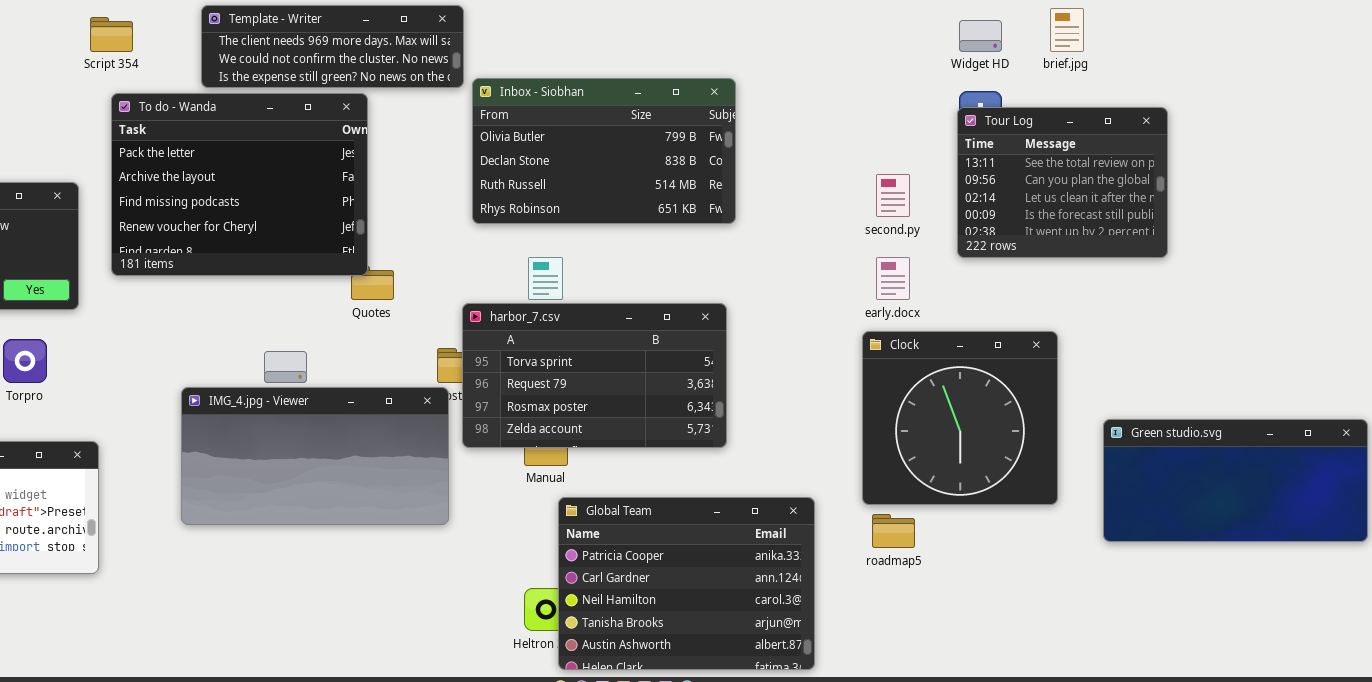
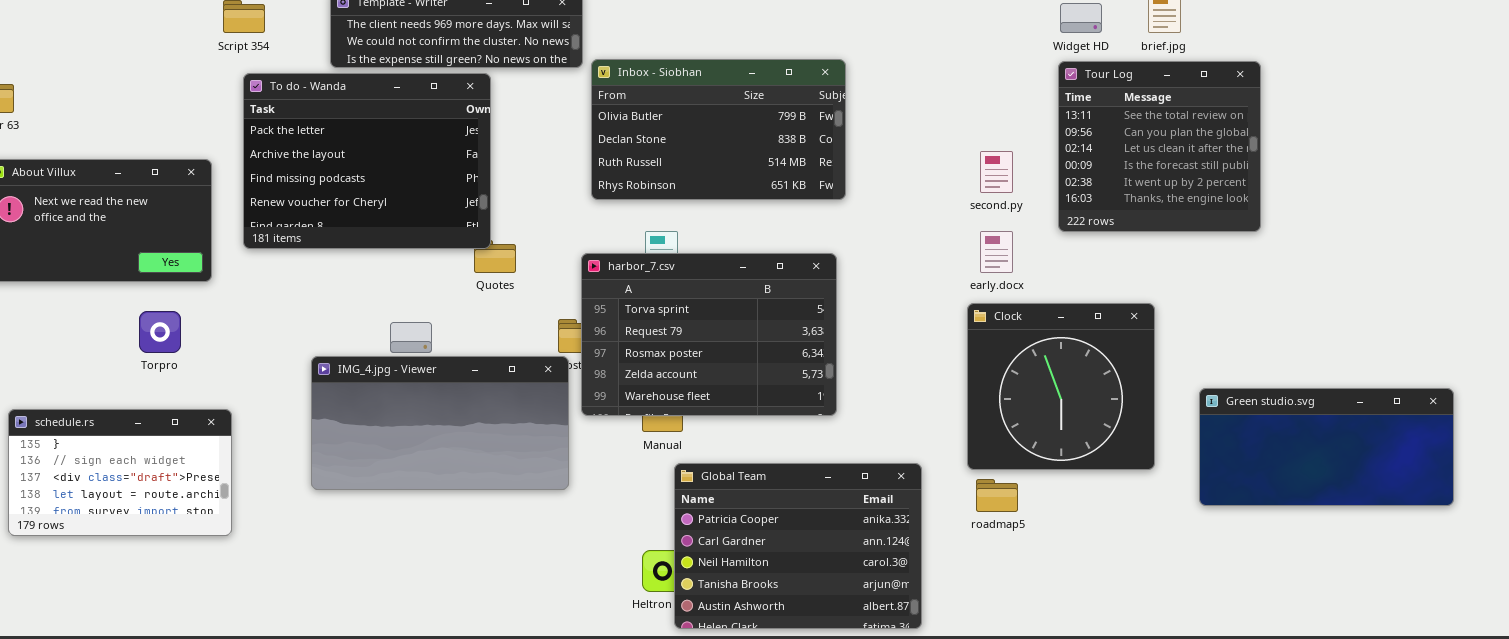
Tour Log: [957,107,1168,258] -> [1058,61,1261,232], resized
harbor_7.csv: [462,303,727,448] -> [581,253,837,416], resized

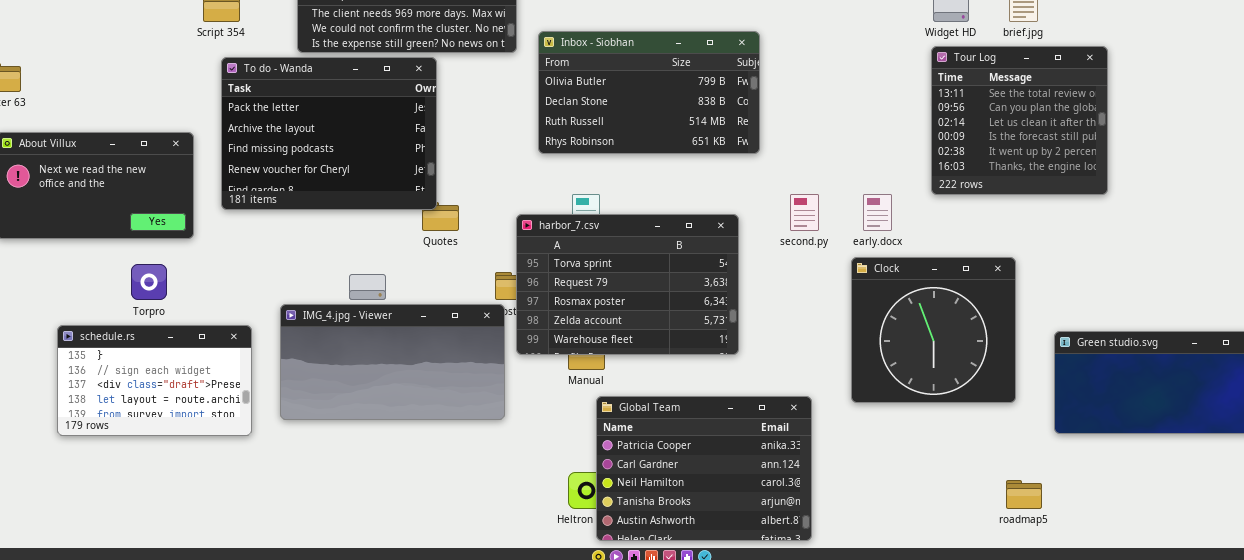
Inbox - Siobhan: [591,59,846,200] -> [538,31,760,154], moved
second.py: [980,151,1013,193] -> [790,194,819,231], moved
schedule.rs: [8,409,232,536] -> [57,325,252,436], moved
roadmap5: [976,479,1018,512] -> [1006,480,1042,509], moved

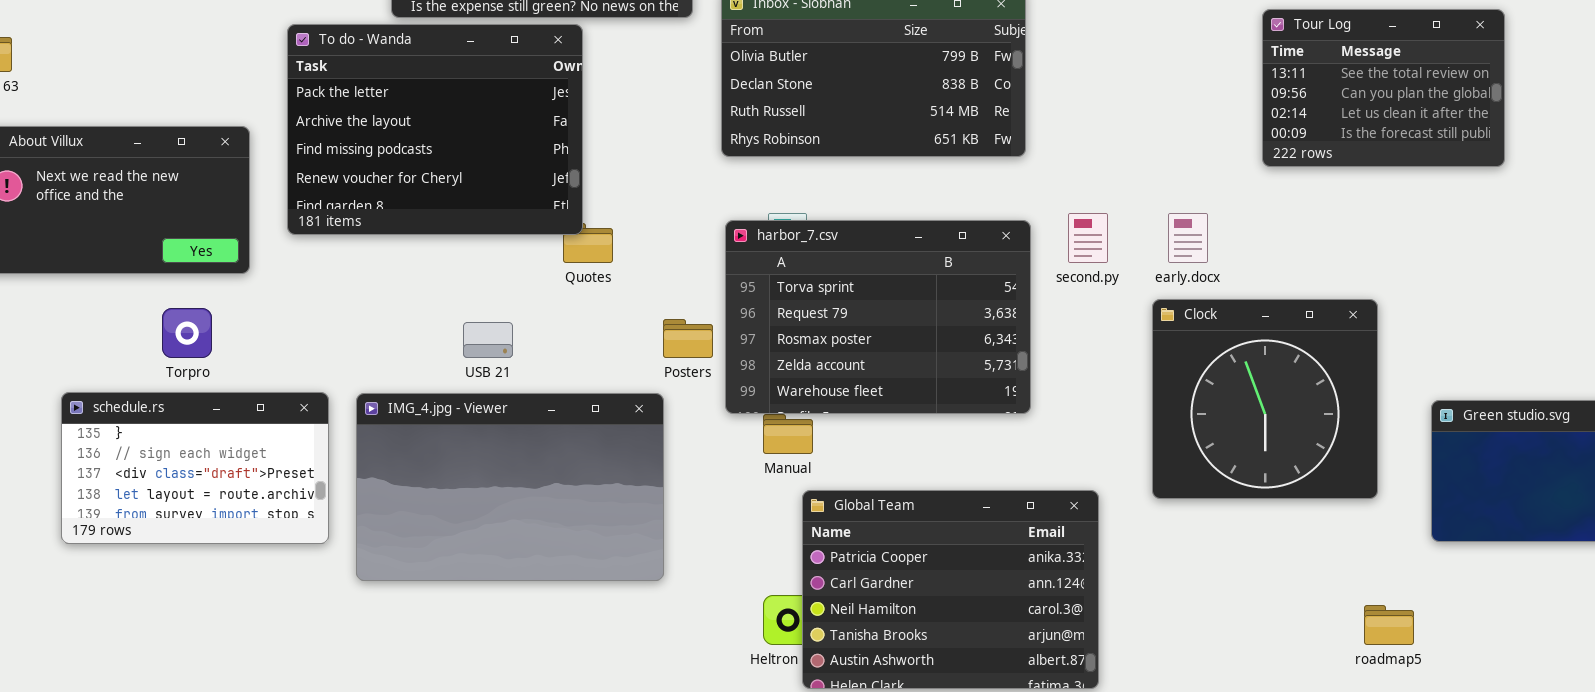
Tour Log: [931,46,1108,195] -> [1262,9,1505,167], resized
harbor_7.csv: [516,214,739,355] -> [725,220,1031,414], moved
IMG_4.jpg - Viewer: [280,304,505,420] -> [356,393,664,581], moved, resized

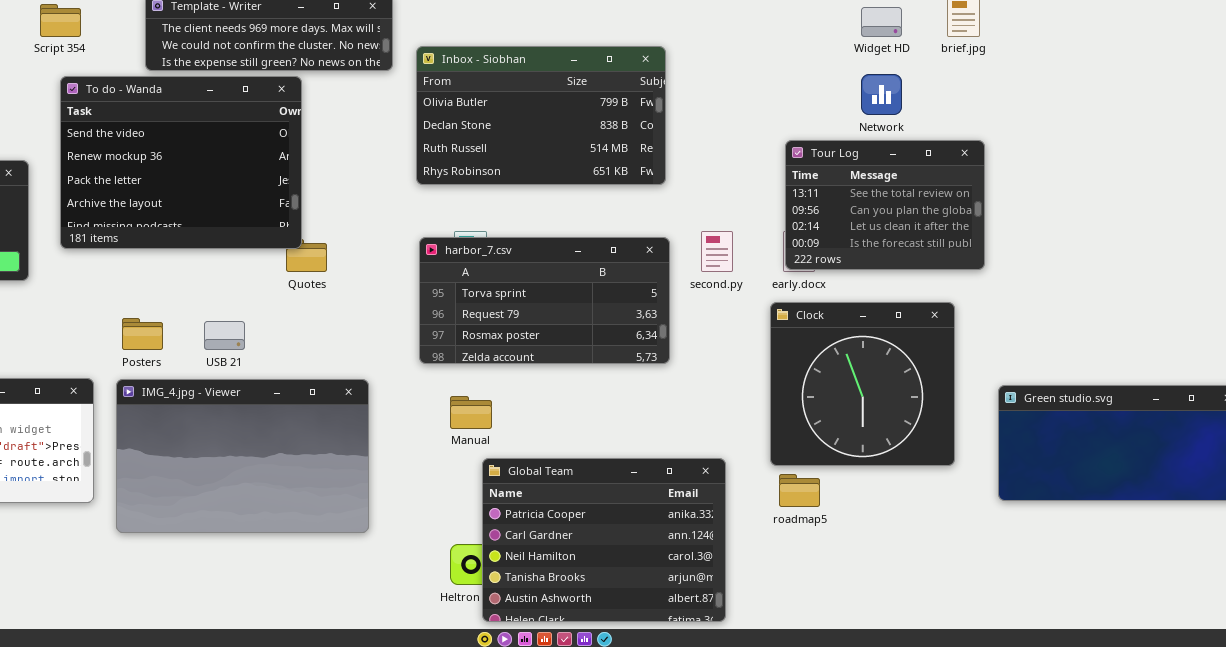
Tour Log: [1262,9,1505,167] -> [785,140,985,270], moved
To do - Wanda: [287,24,583,235] -> [60,76,302,249], scrolled up 2 rows
harbor_7.csv: [725,220,1031,414] -> [419,237,670,364], resized
Posters: [663,319,713,358] -> [122,318,163,350], moved
roadmap5: [1364,605,1414,645] -> [779,474,820,507], moved

